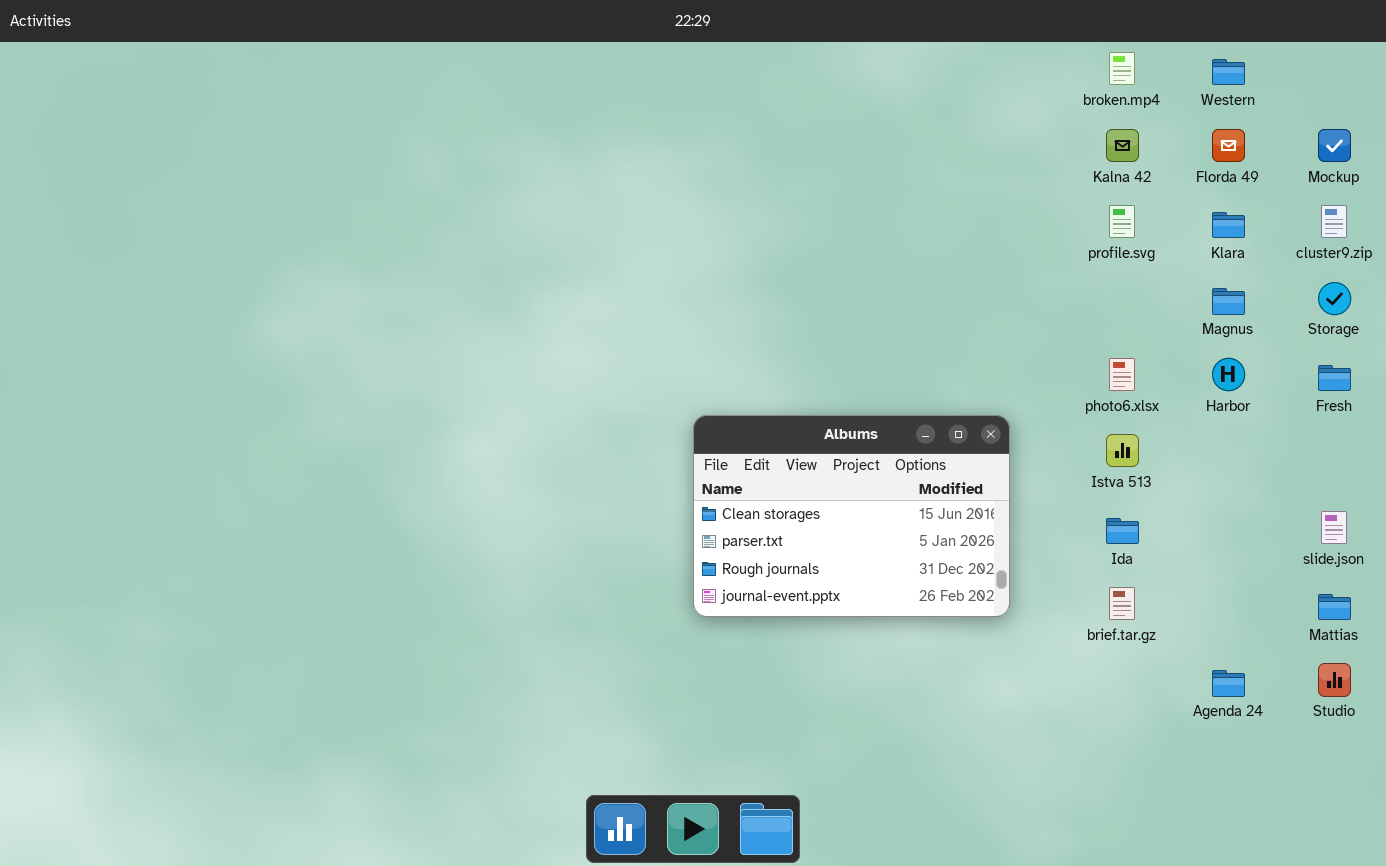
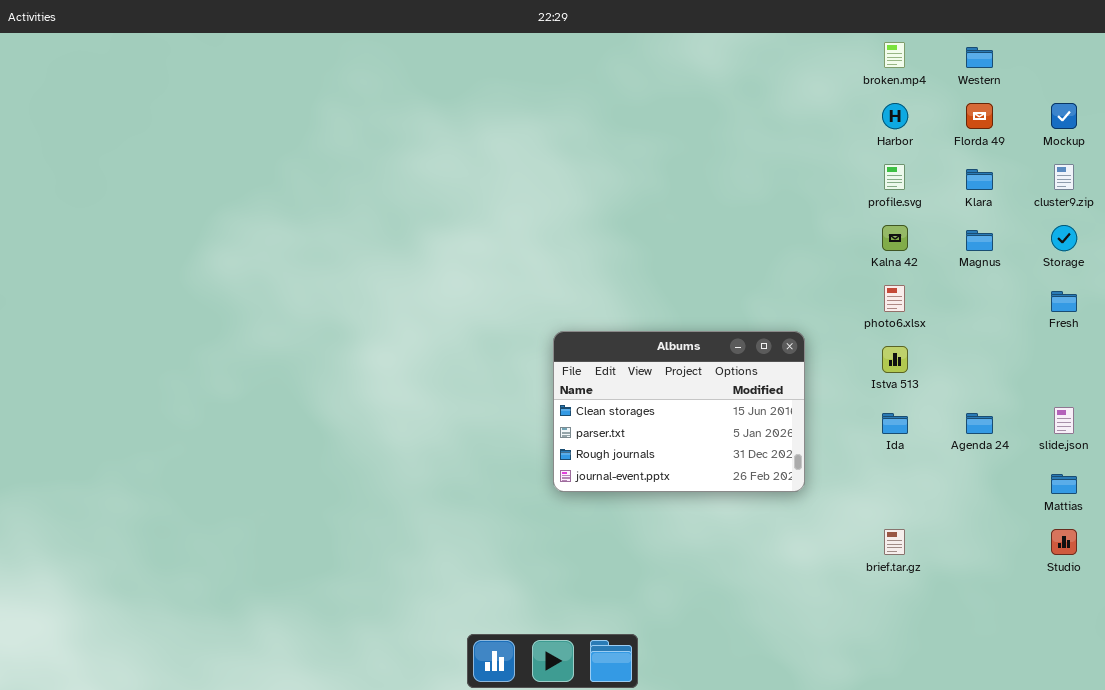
Kalna 42: [1106,129,1139,162] -> [882,225,908,251], moved
Harbor: [1212,358,1245,391] -> [882,103,908,129], moved
brief.tar.gz: [1109,587,1135,620] -> [884,529,905,555], moved
Agenda 24: [1212,670,1245,697] -> [966,413,993,434], moved

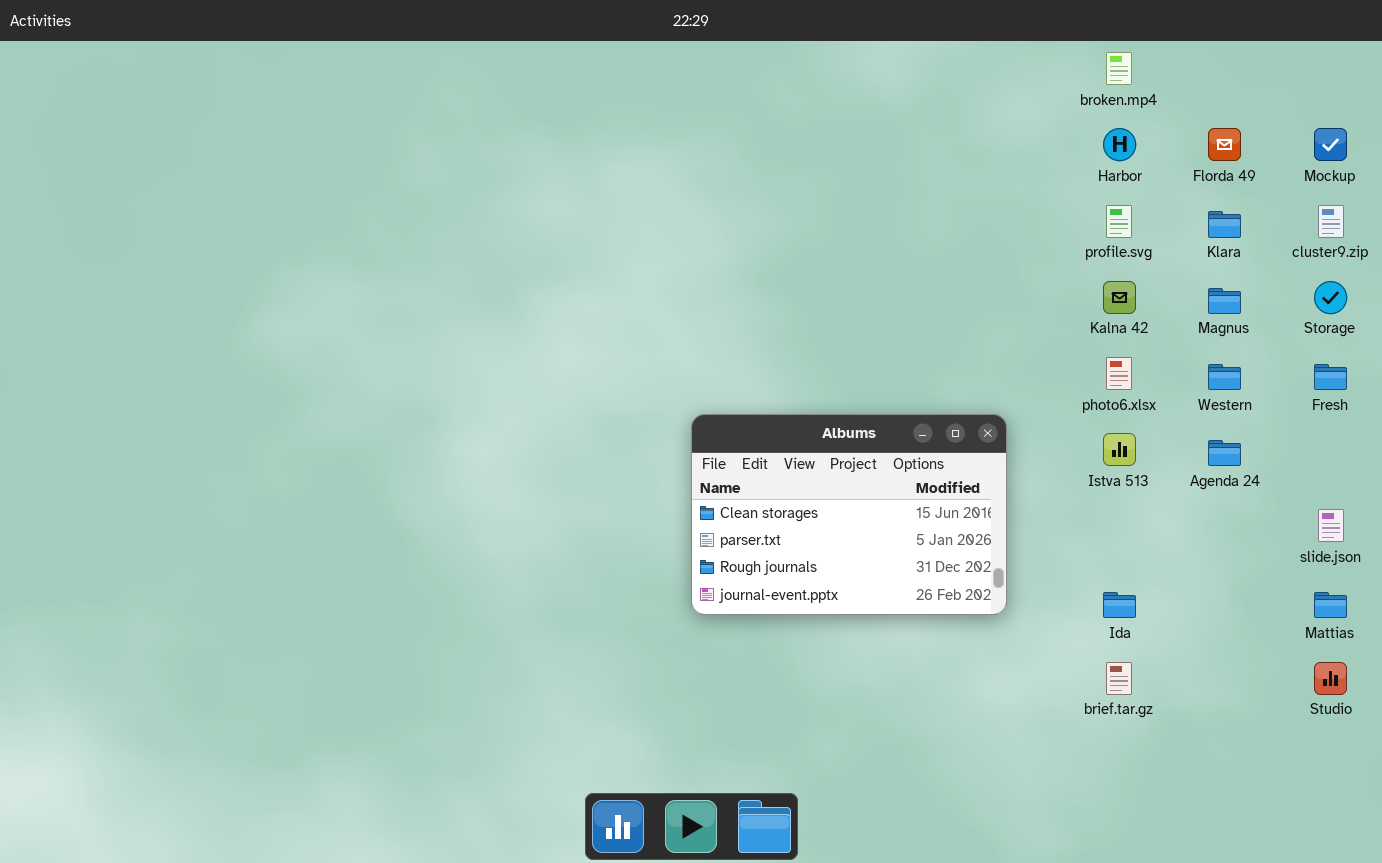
Western: [966,47,993,68] -> [1208,364,1241,390], moved
Ida: [882,413,908,434] -> [1103,592,1136,618], moved
Agenda 24: [966,413,993,434] -> [1208,440,1241,466], moved

